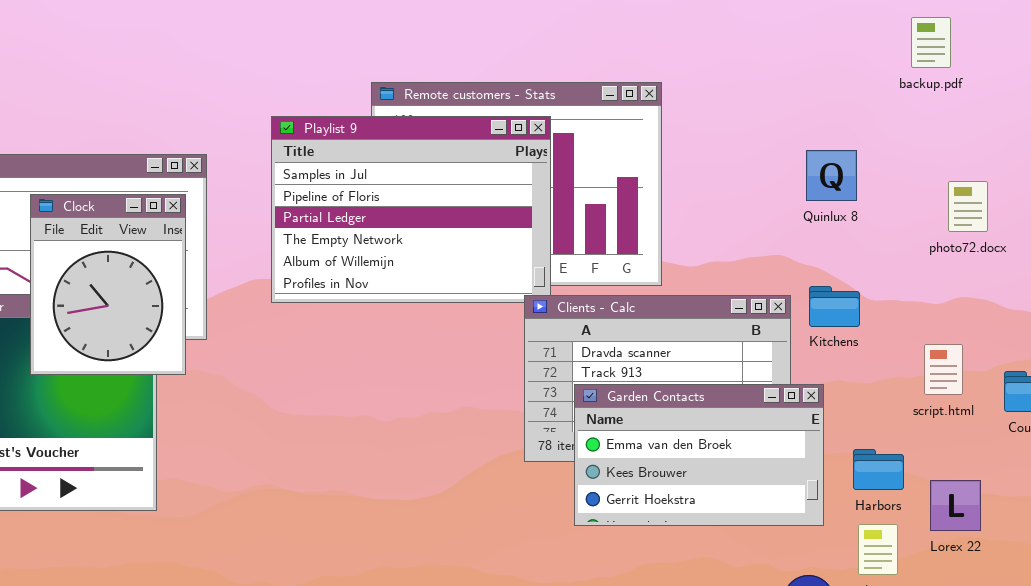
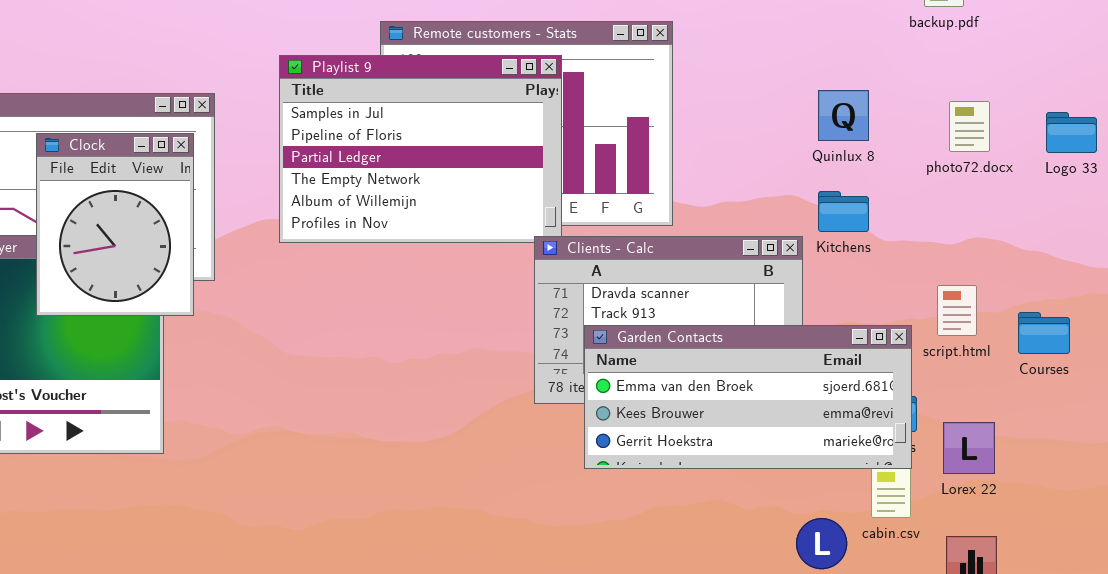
photo72.docx: [948,181,988,232] -> [949,101,990,152], moved
Kitchens: [809,286,860,327] -> [818,191,869,232], moved
Garden Contacts: [574,384,824,526] -> [584,325,912,469], resized

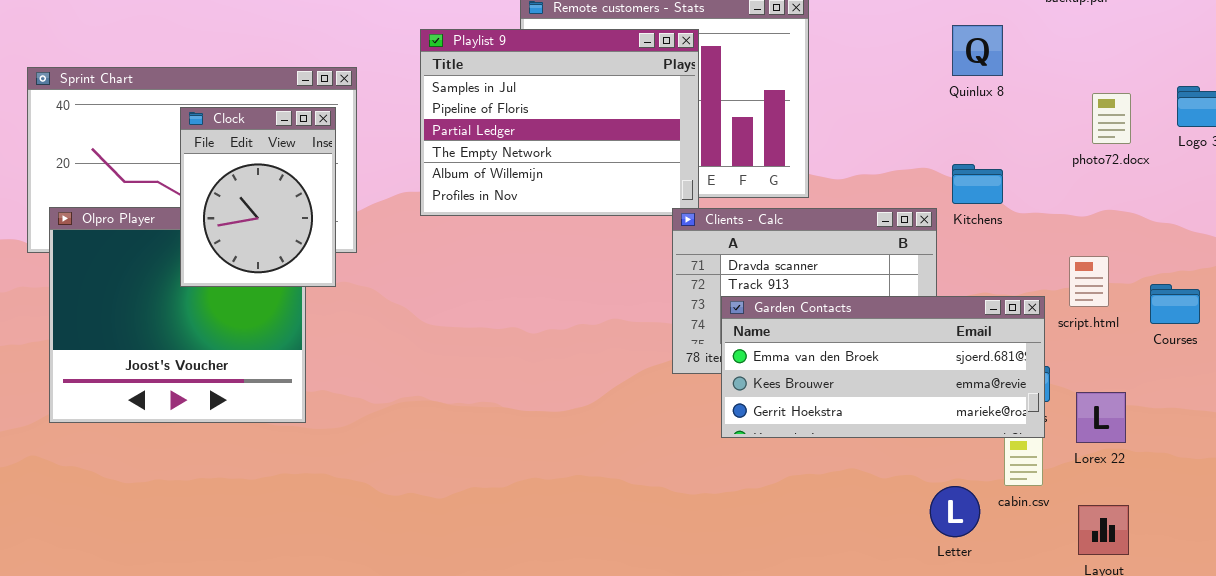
Quinlux 8: [818,90,869,141] -> [952,25,1003,76], moved
photo72.docx: [949,101,990,152] -> [1092,93,1131,144], moved

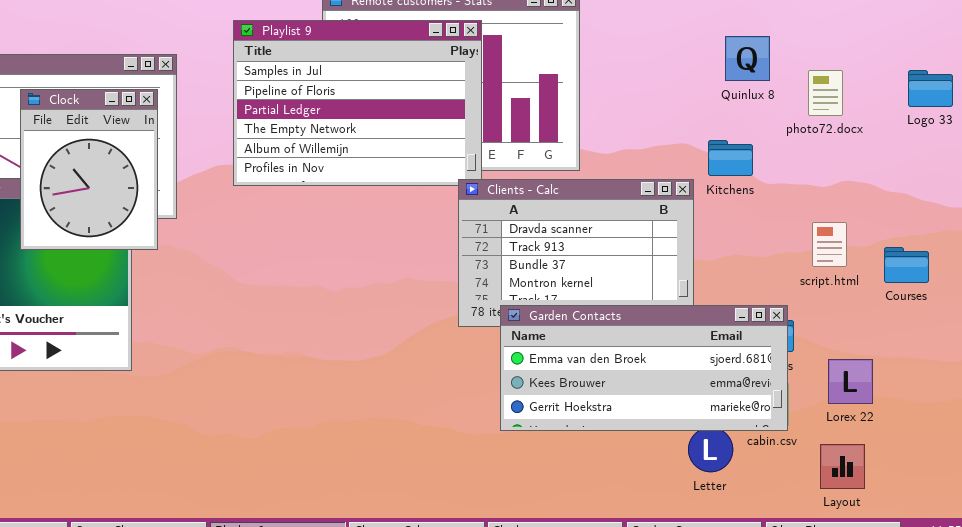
Quinlux 8: [952,25,1003,76] -> [725,36,770,81], moved
photo72.docx: [1092,93,1131,144] -> [808,70,843,116], moved
Garden Contacts: [721,296,1045,438] -> [500,305,788,431], moved
Lorex 22: [1076,392,1126,443] -> [828,359,873,404], moved

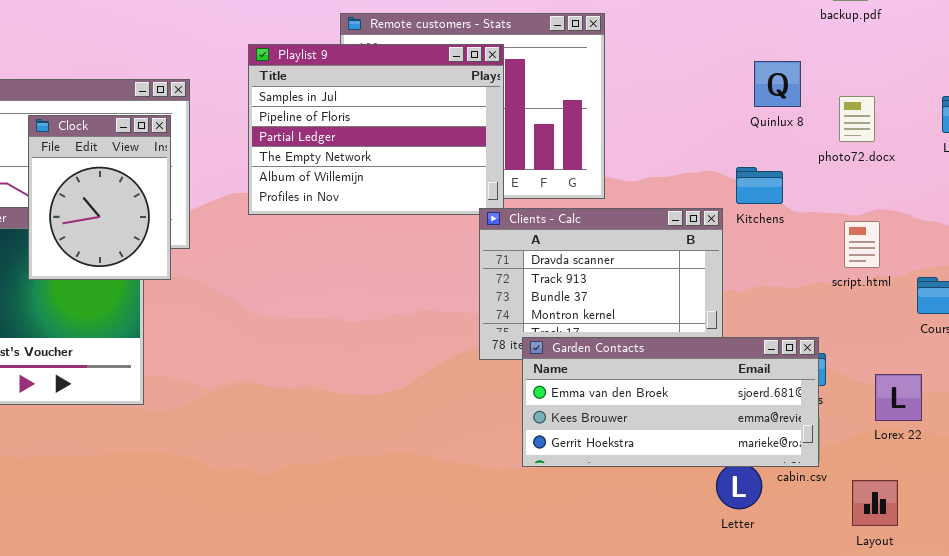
script.html: [812,222,847,267] -> [844,221,880,268], moved
Lorex 22: [828,359,873,404] -> [875,374,922,421], moved

